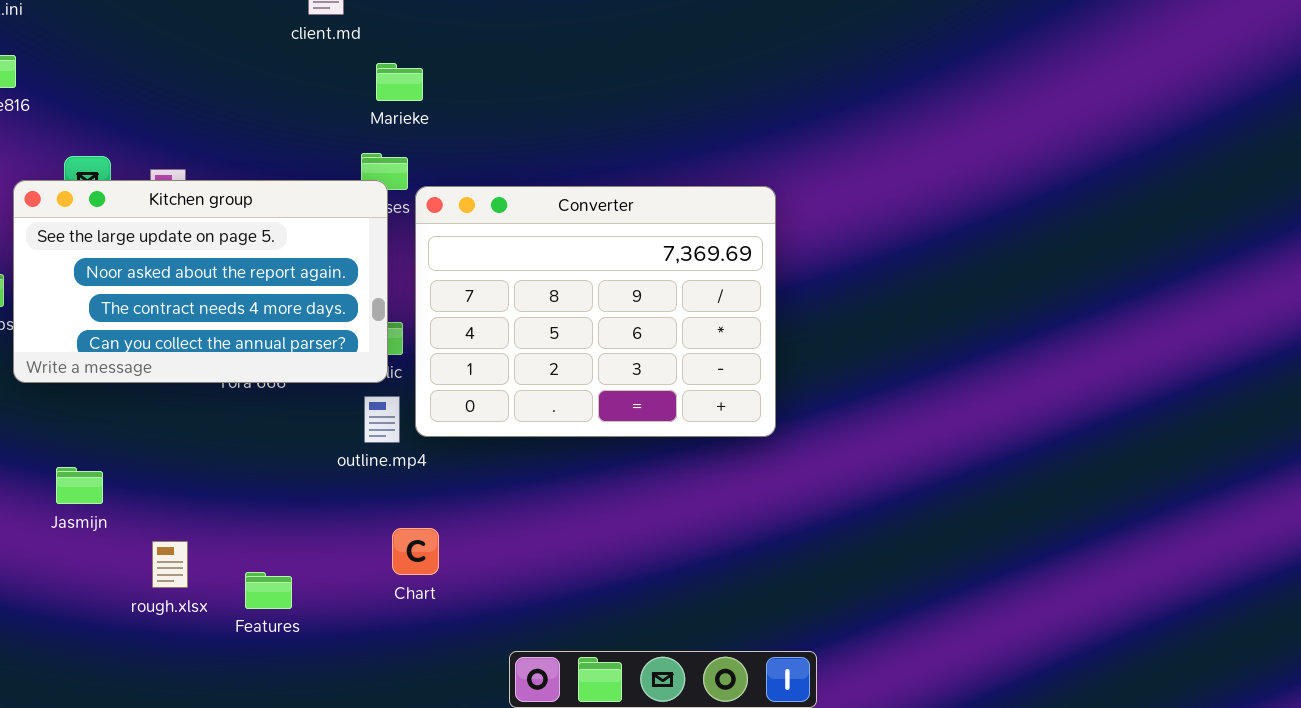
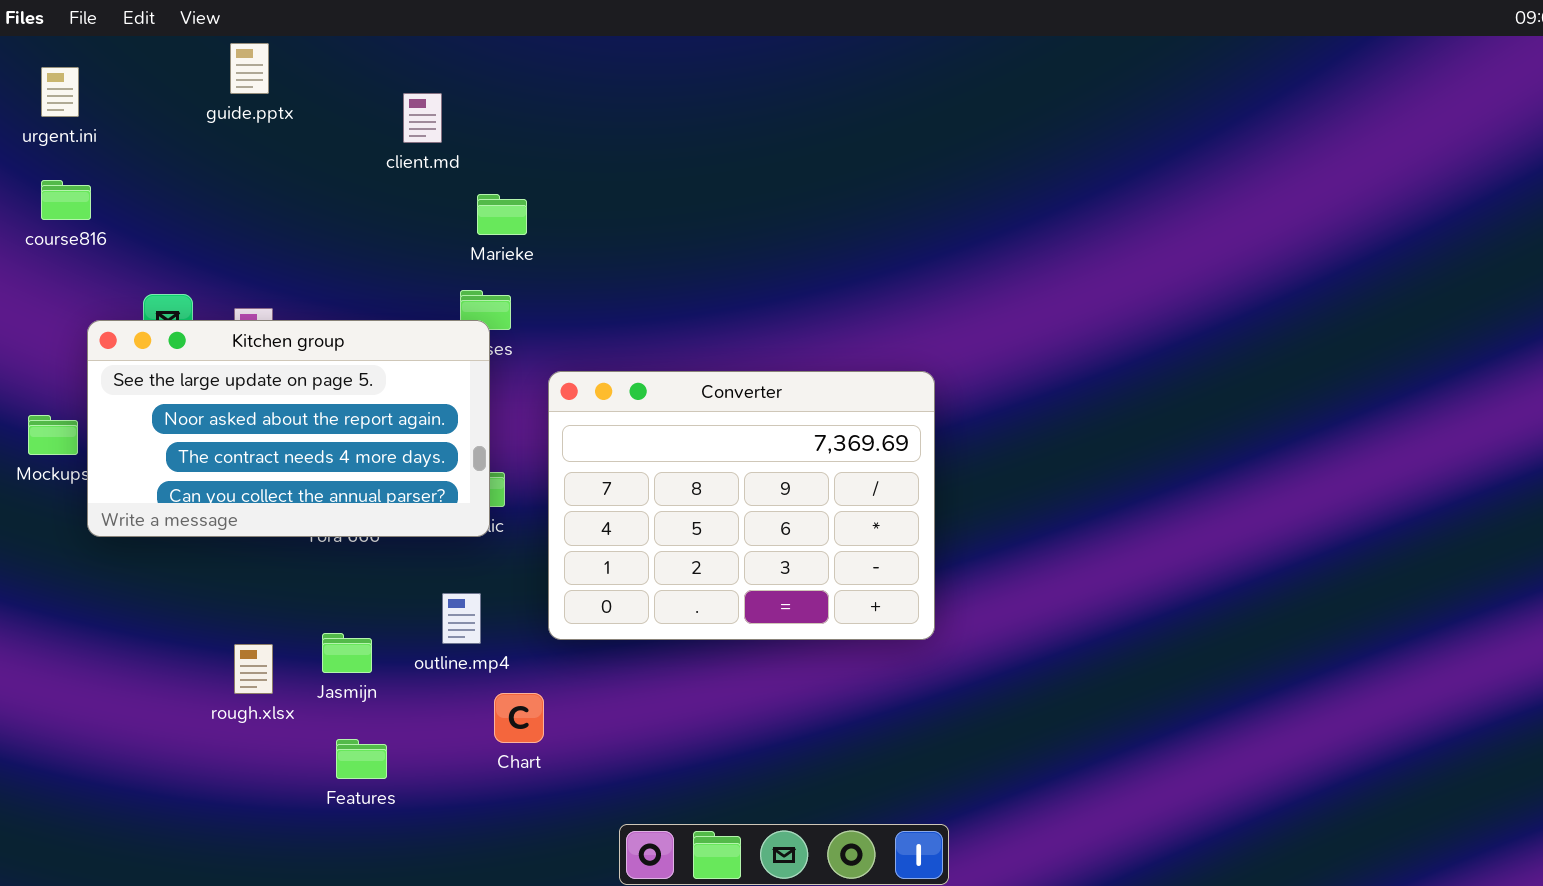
Converter: [415,186,776,437] -> [548,371,935,640], moved
outline.mp4: [364,396,400,443] -> [442,593,481,644], moved
Jasmijn: [56,467,103,504] -> [322,633,372,673], moved
rough.xlsx: [152,541,188,588] -> [234,644,273,694], moved

